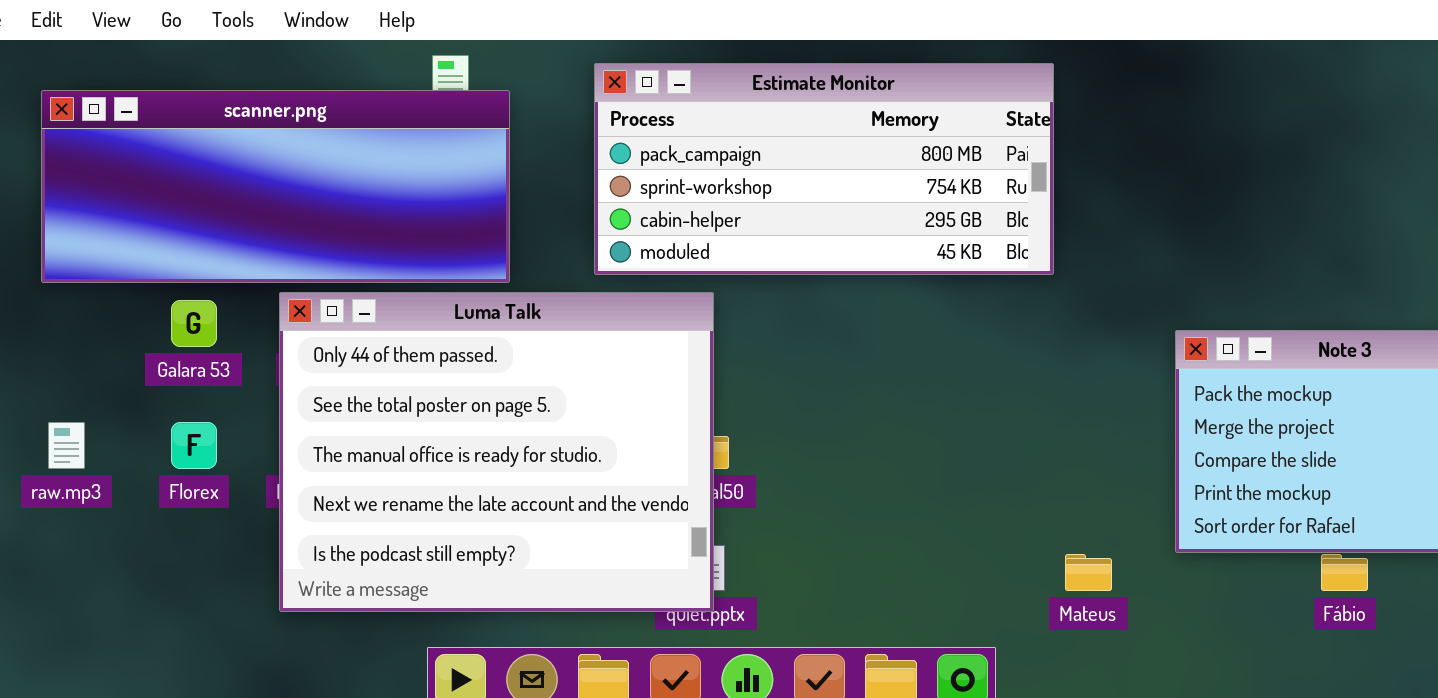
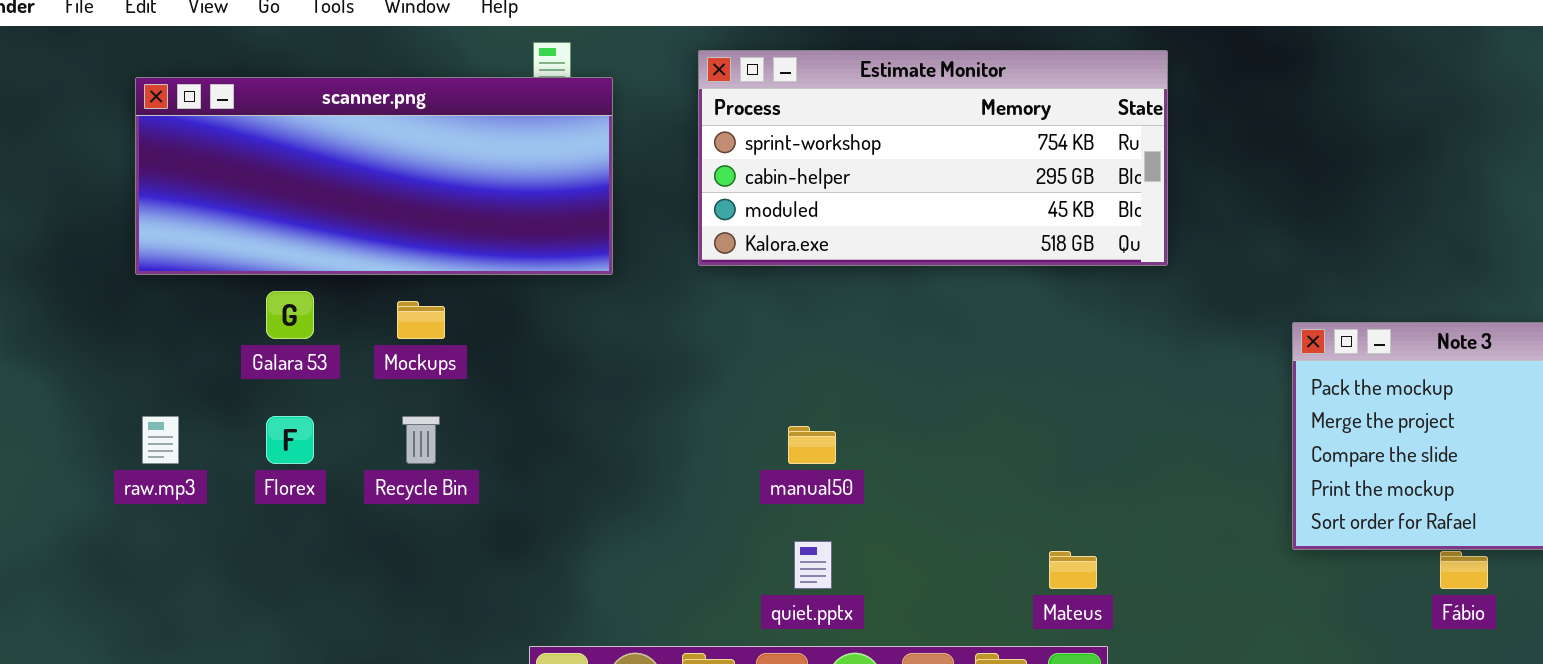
Estimate Monitor: [594,63,1054,275] -> [698,50,1168,266], scrolled down 1 row
Luma Talk: [279,292,714,612] -> none, closed
Mateus: [1065,554,1112,591] -> [1049,551,1097,589], moved

